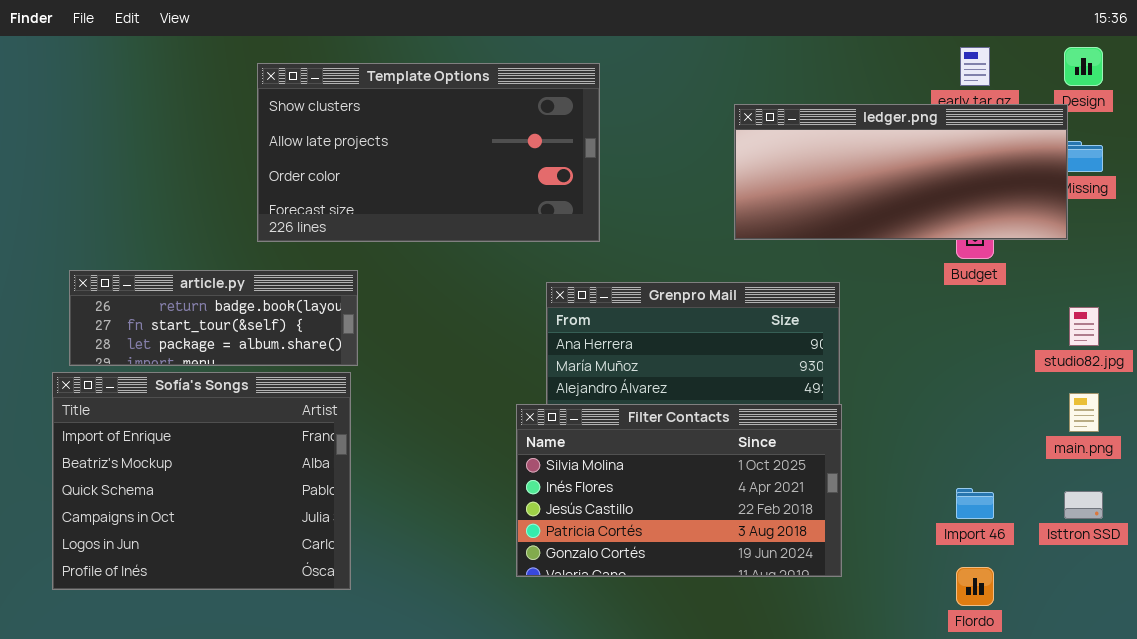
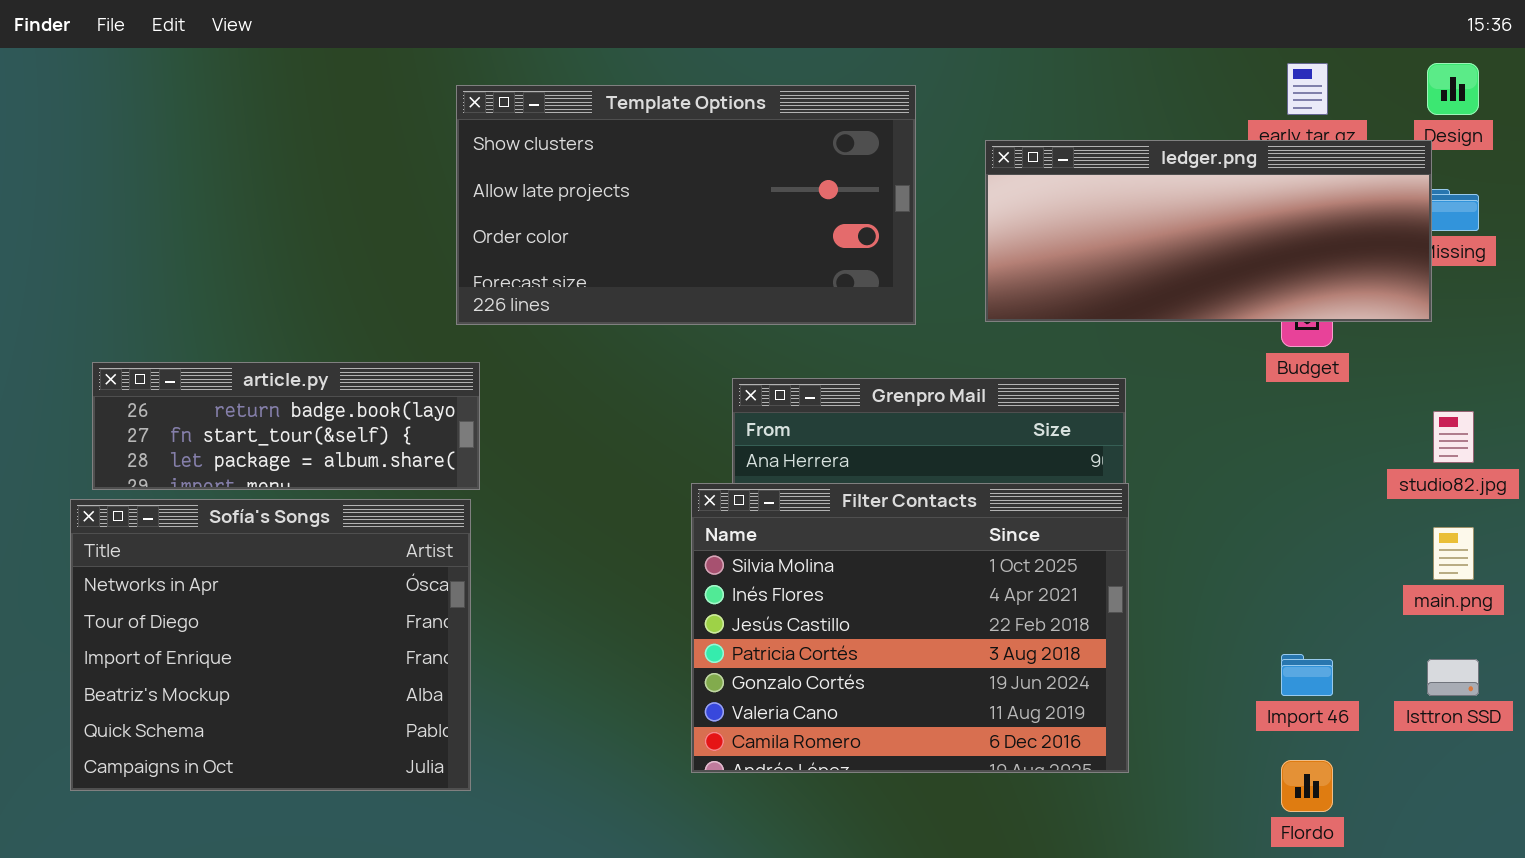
Template Options: [257,63,600,242] -> [456,85,916,325], moved
Sofía's Songs: [52,372,351,590] -> [70,499,471,791], scrolled up 2 rows
Filter Contacts: [516,404,842,577] -> [691,483,1129,773], resized

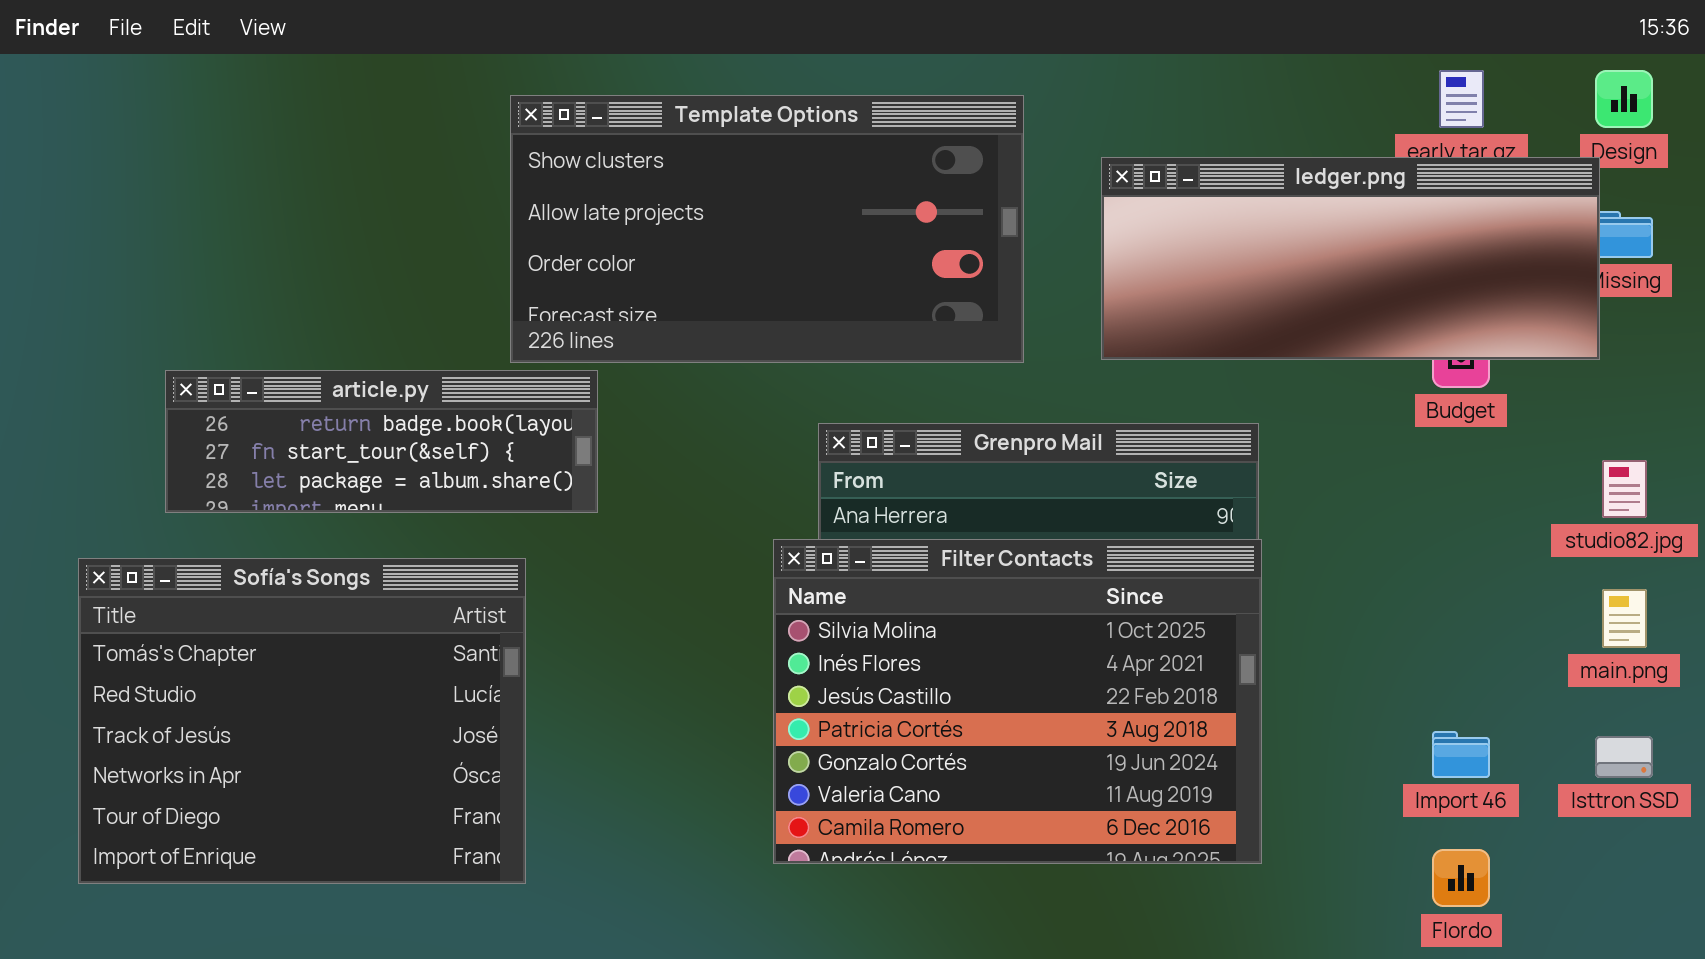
article.py: [92,362,480,490] -> [165,370,598,513], moved
Sofía's Songs: [70,499,471,791] -> [78,558,526,884], scrolled up 3 rows

